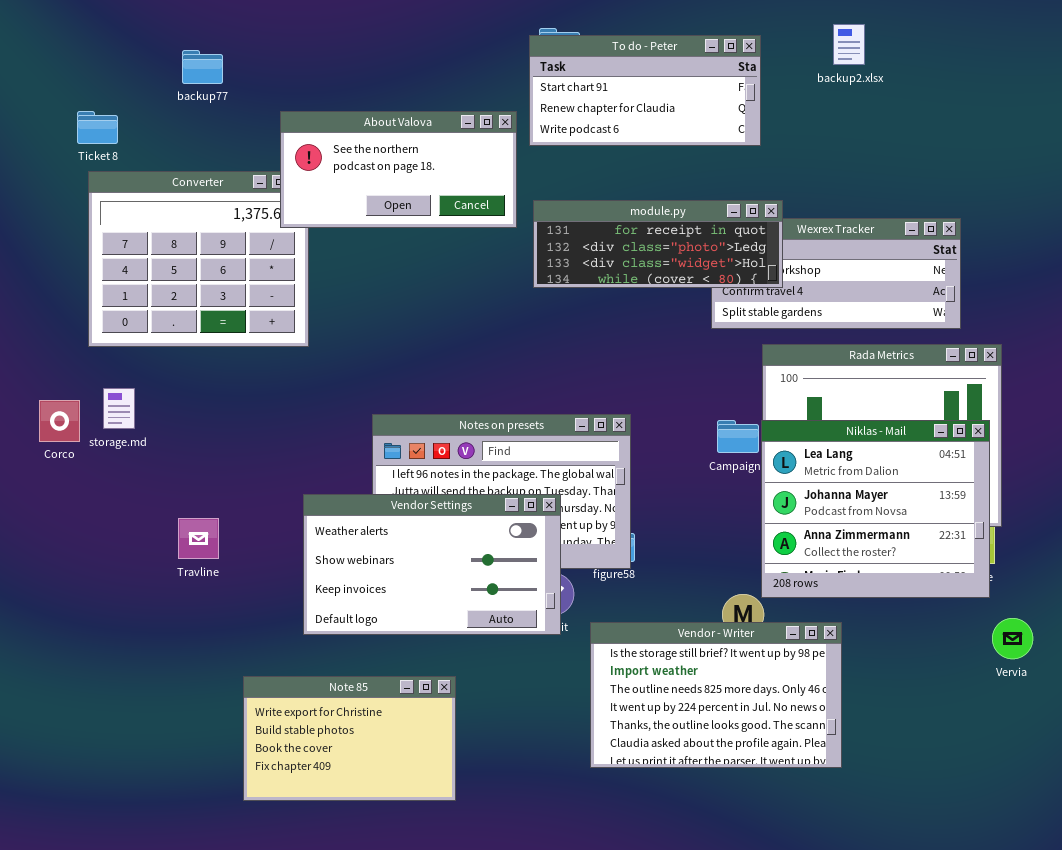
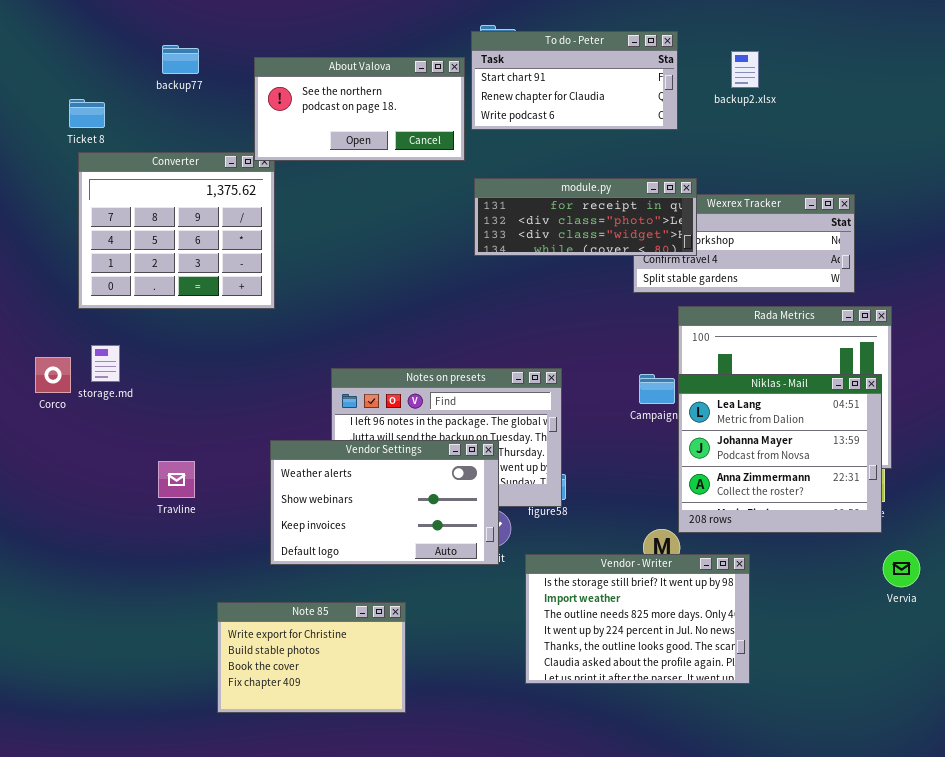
backup2.xlsx: [833,24,865,65] -> [731,51,759,88], moved
About Valova: [280,111,517,228] -> [254,57,465,161], moved

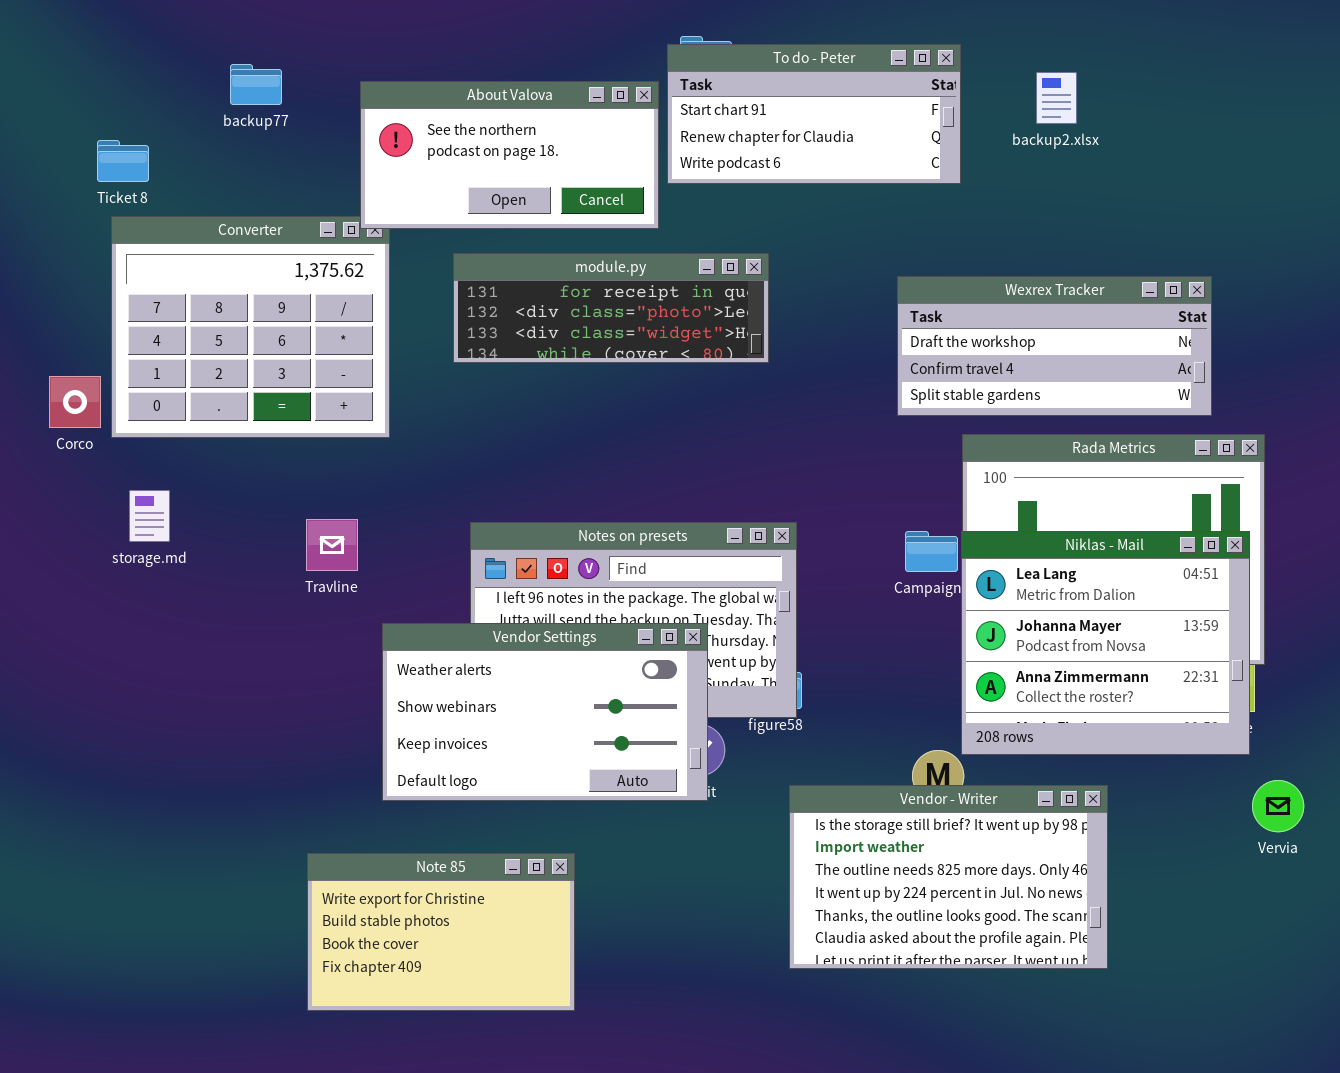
module.py: [474,178,697,256] -> [453,253,769,363], moved
Corco: [35,357,71,393] -> [49,376,101,428], moved
Travline: [158,461,195,498] -> [306,519,358,571], moved
Vendor - Writer: [525,554,750,684] -> [789,785,1108,969], moved

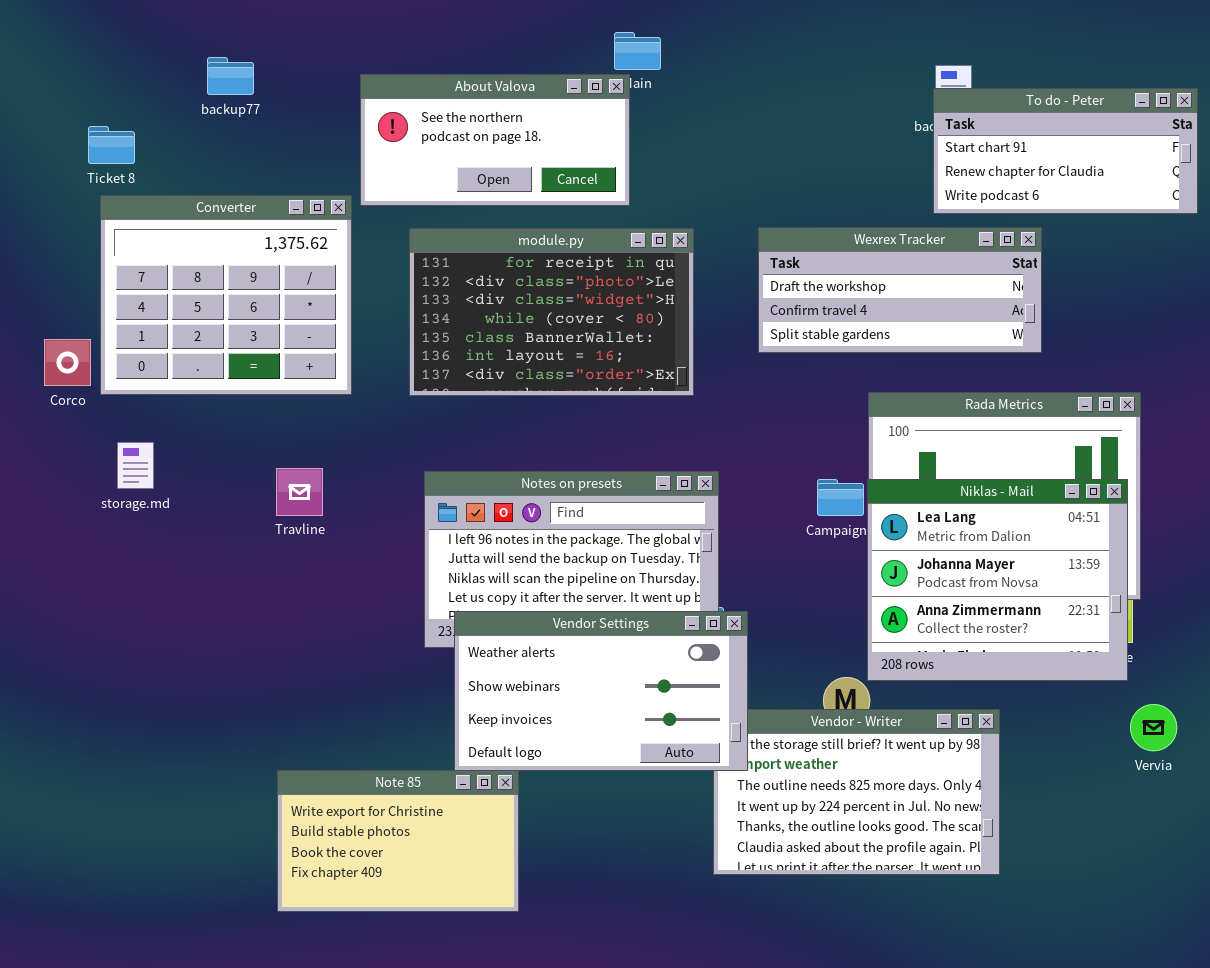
To do - Peter: [667,44,961,184] -> [933,88,1198,214], moved
About Valova: [360,81,659,229] -> [360,74,630,206], moved
module.py: [453,253,769,363] -> [409,228,694,396], resized
Wexrex Tracker: [897,276,1212,416] -> [758,227,1042,353], moved
Vendor Settings: [382,623,708,801] -> [454,611,748,771], moved

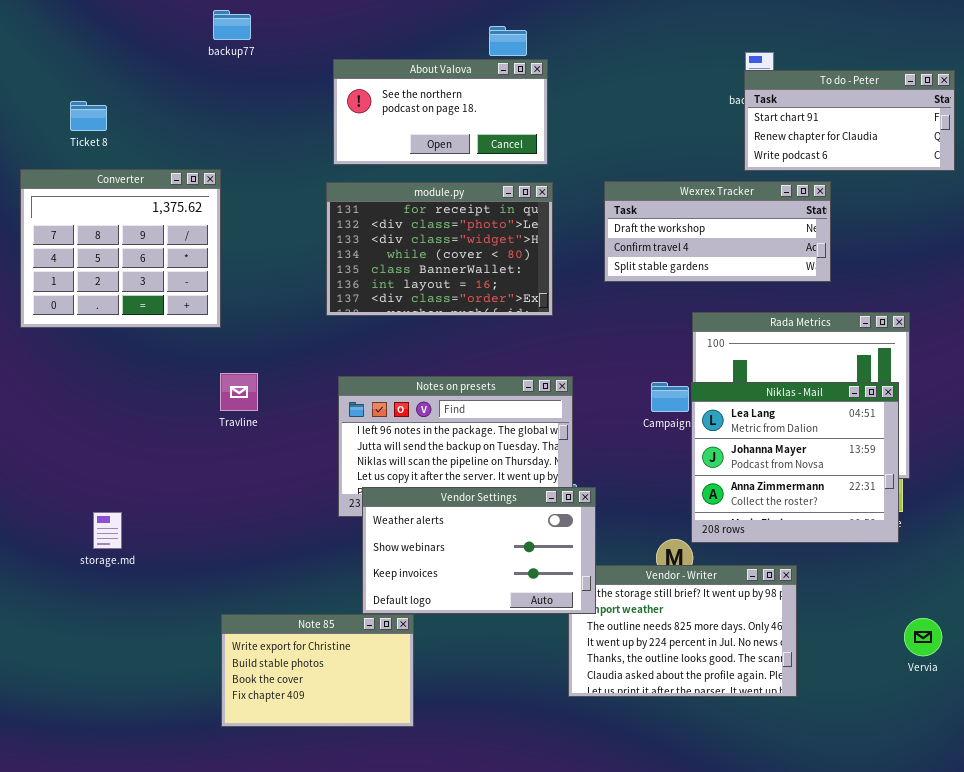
backup77: [207,57,254,95] -> [213,10,251,40], moved
About Valova: [360,74,630,206] -> [333,59,548,165], moved
Converter: [100,195,352,395] -> [20,169,221,328], moved
storage.md: [117,442,154,489] -> [93,512,122,549], moved
Vervia: [1130,704,1177,751] -> [904,618,942,656], moved

